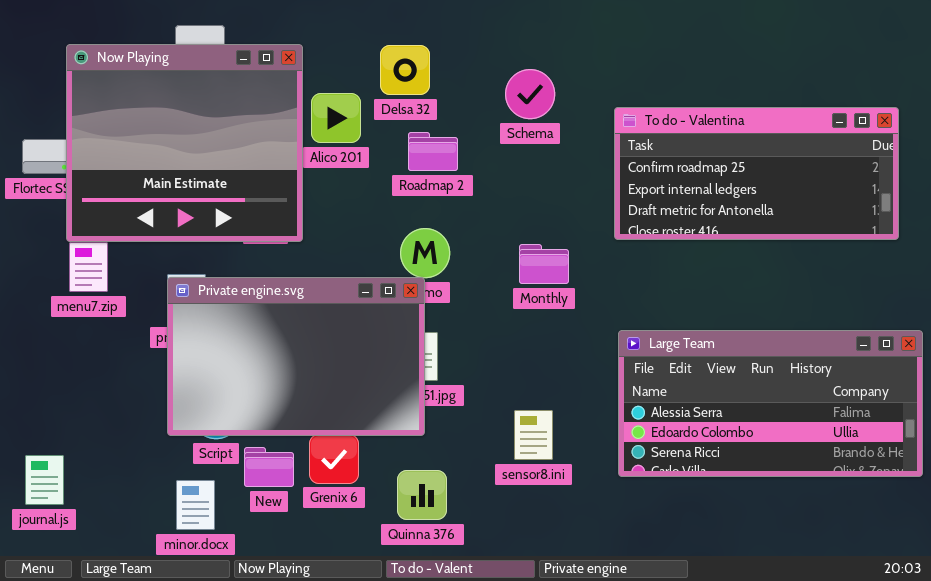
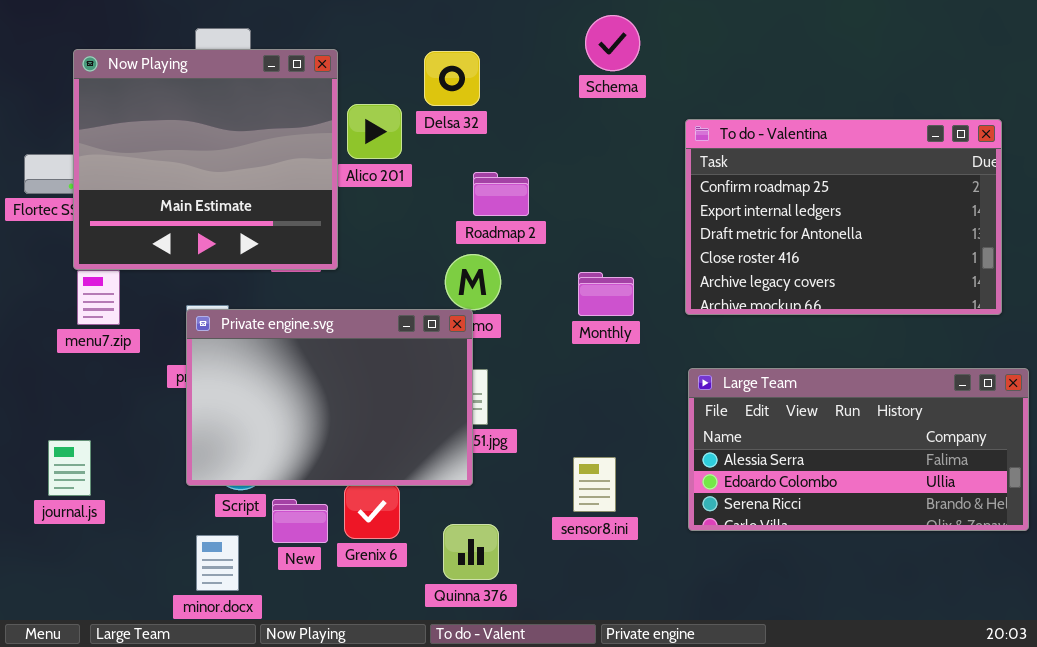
Schema: [505,69,555,119] -> [585,15,640,71], moved
To do - Valentina: [614,107,899,240] -> [685,119,1002,315], resized
Roadmap 2: [408,132,458,171] -> [473,172,529,216], moved
journal.js: [25,455,64,505] -> [48,440,91,496], moved

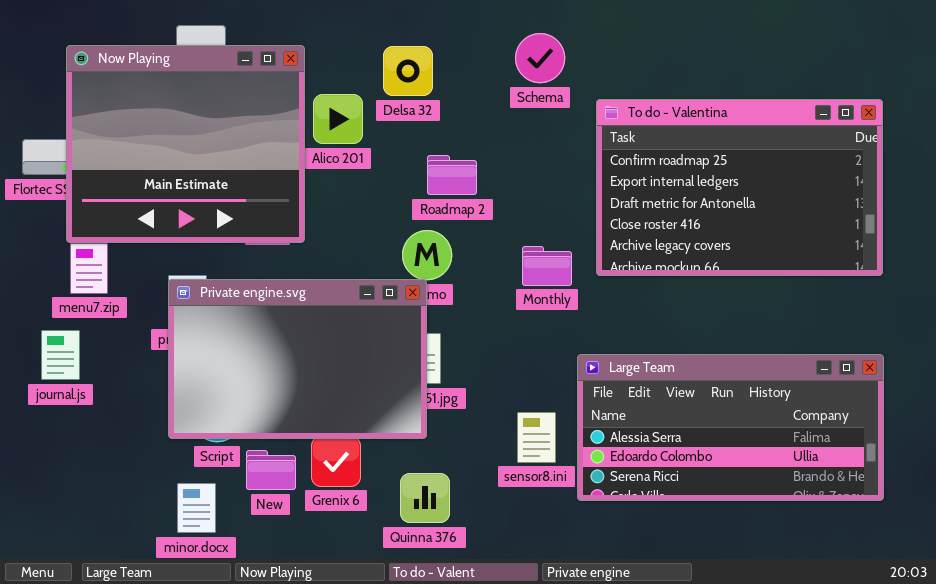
Schema: [585,15,640,71] -> [515,33,565,83], moved
To do - Valentina: [685,119,1002,315] -> [596,99,883,276], moved
Large Team: [688,368,1029,531] -> [577,354,884,501], moved
journal.js: [48,440,91,496] -> [41,330,80,380], moved

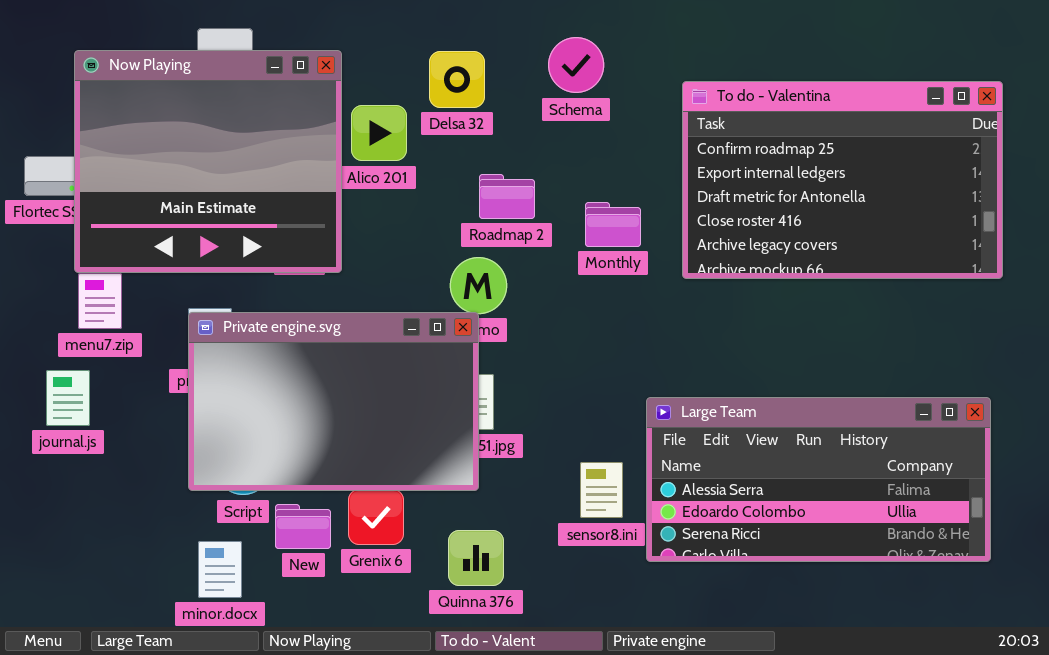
Schema: [515,33,565,83] -> [548,37,604,93], moved
To do - Valentina: [596,99,883,276] -> [682,81,1003,279], moved
Monthly: [522,246,572,286] -> [585,202,641,247], moved

